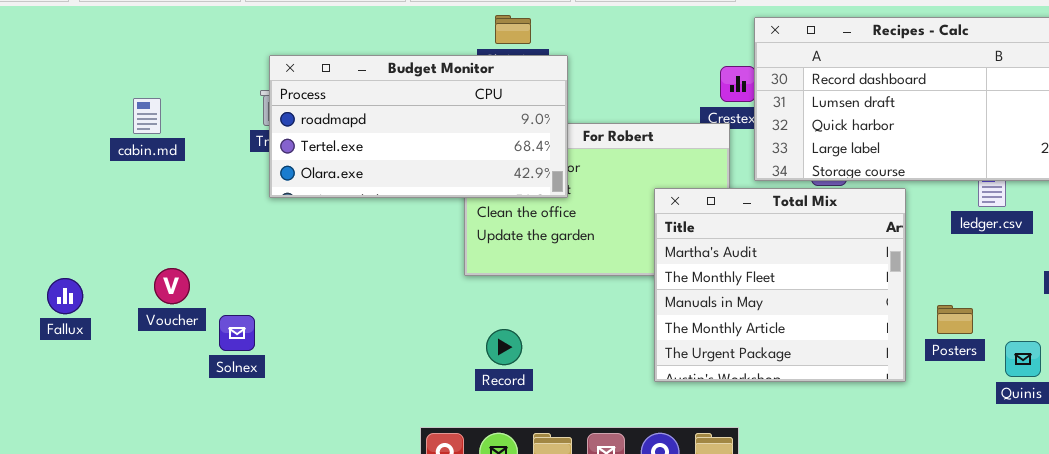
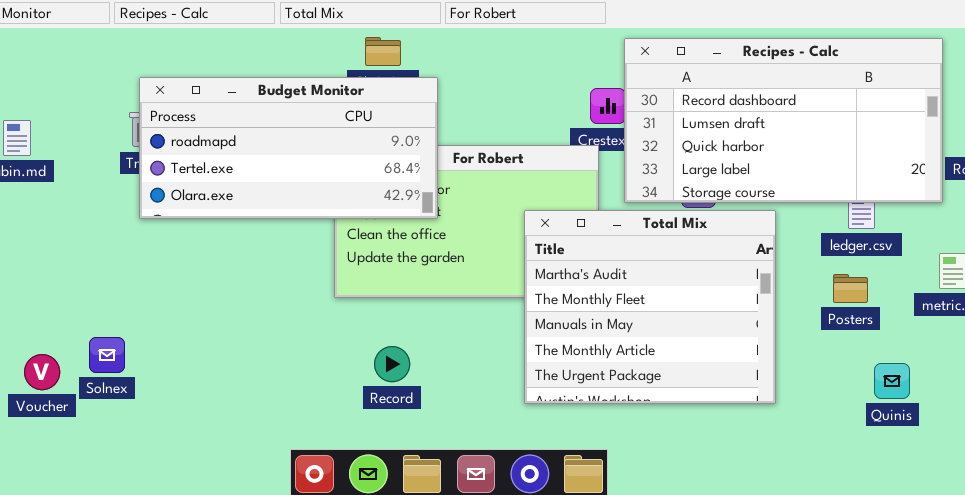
Voucher: [154,268,190,304] -> [24,354,60,390], moved
Posters: [937,305,973,334] -> [833,274,868,303], moved
Record: [486,329,522,365] -> [374,346,410,382], moved

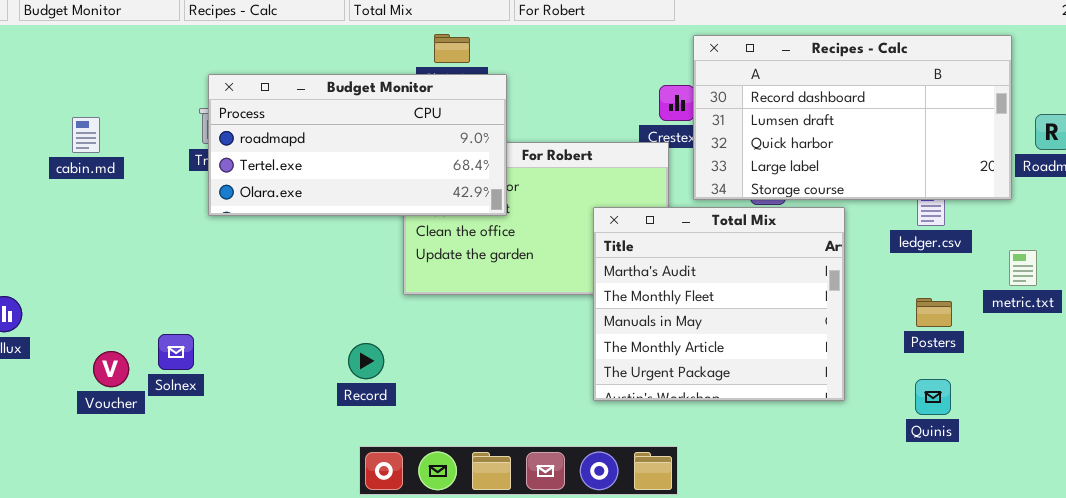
Posters: [833,274,868,303] -> [916,298,952,327], moved
Record: [374,346,410,382] -> [348,343,384,379], moved
Quinis: [874,363,910,399] -> [915,379,951,415], moved

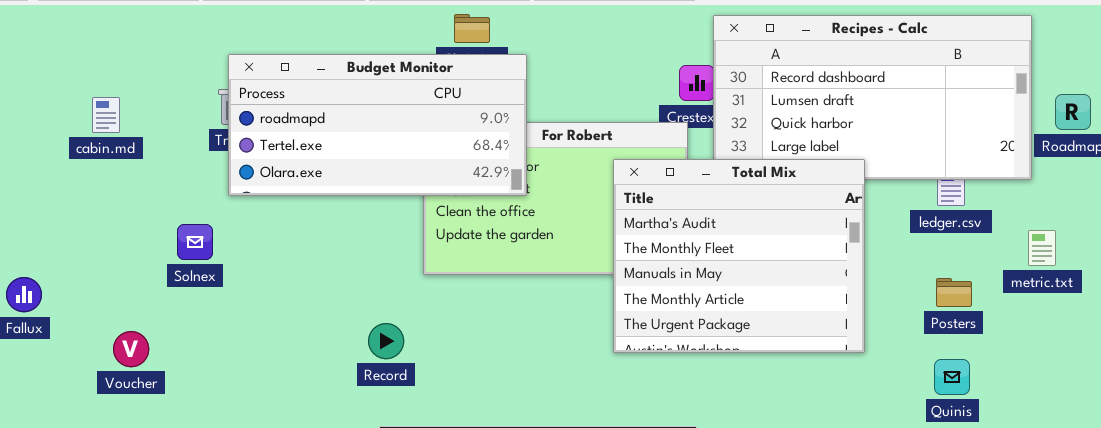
Total Mix: [593,207,845,401] -> [613,159,865,353], moved
Solnex: [158,334,194,370] -> [177,224,213,260], moved

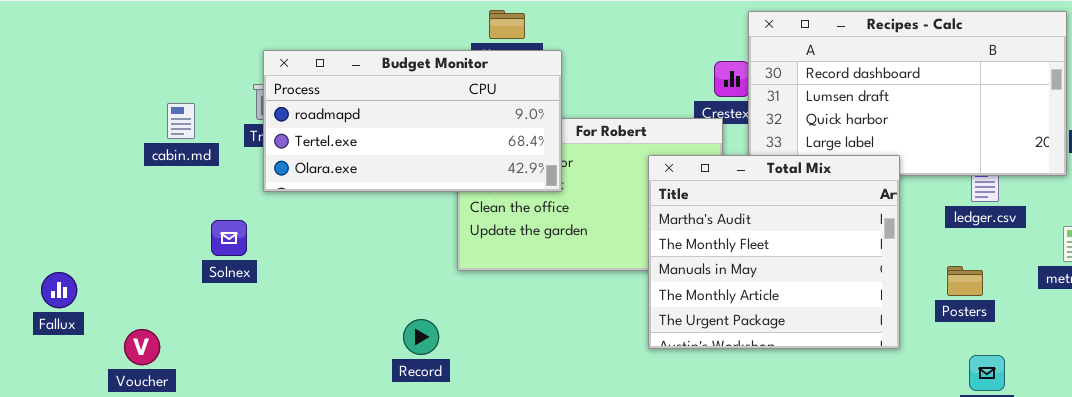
cabin.md: [92,97,120,133] -> [167,103,195,139], moved
Posters: [936,278,972,307] -> [947,266,983,296], moved
Voucher: [113,331,149,367] -> [124,329,160,365], moved

